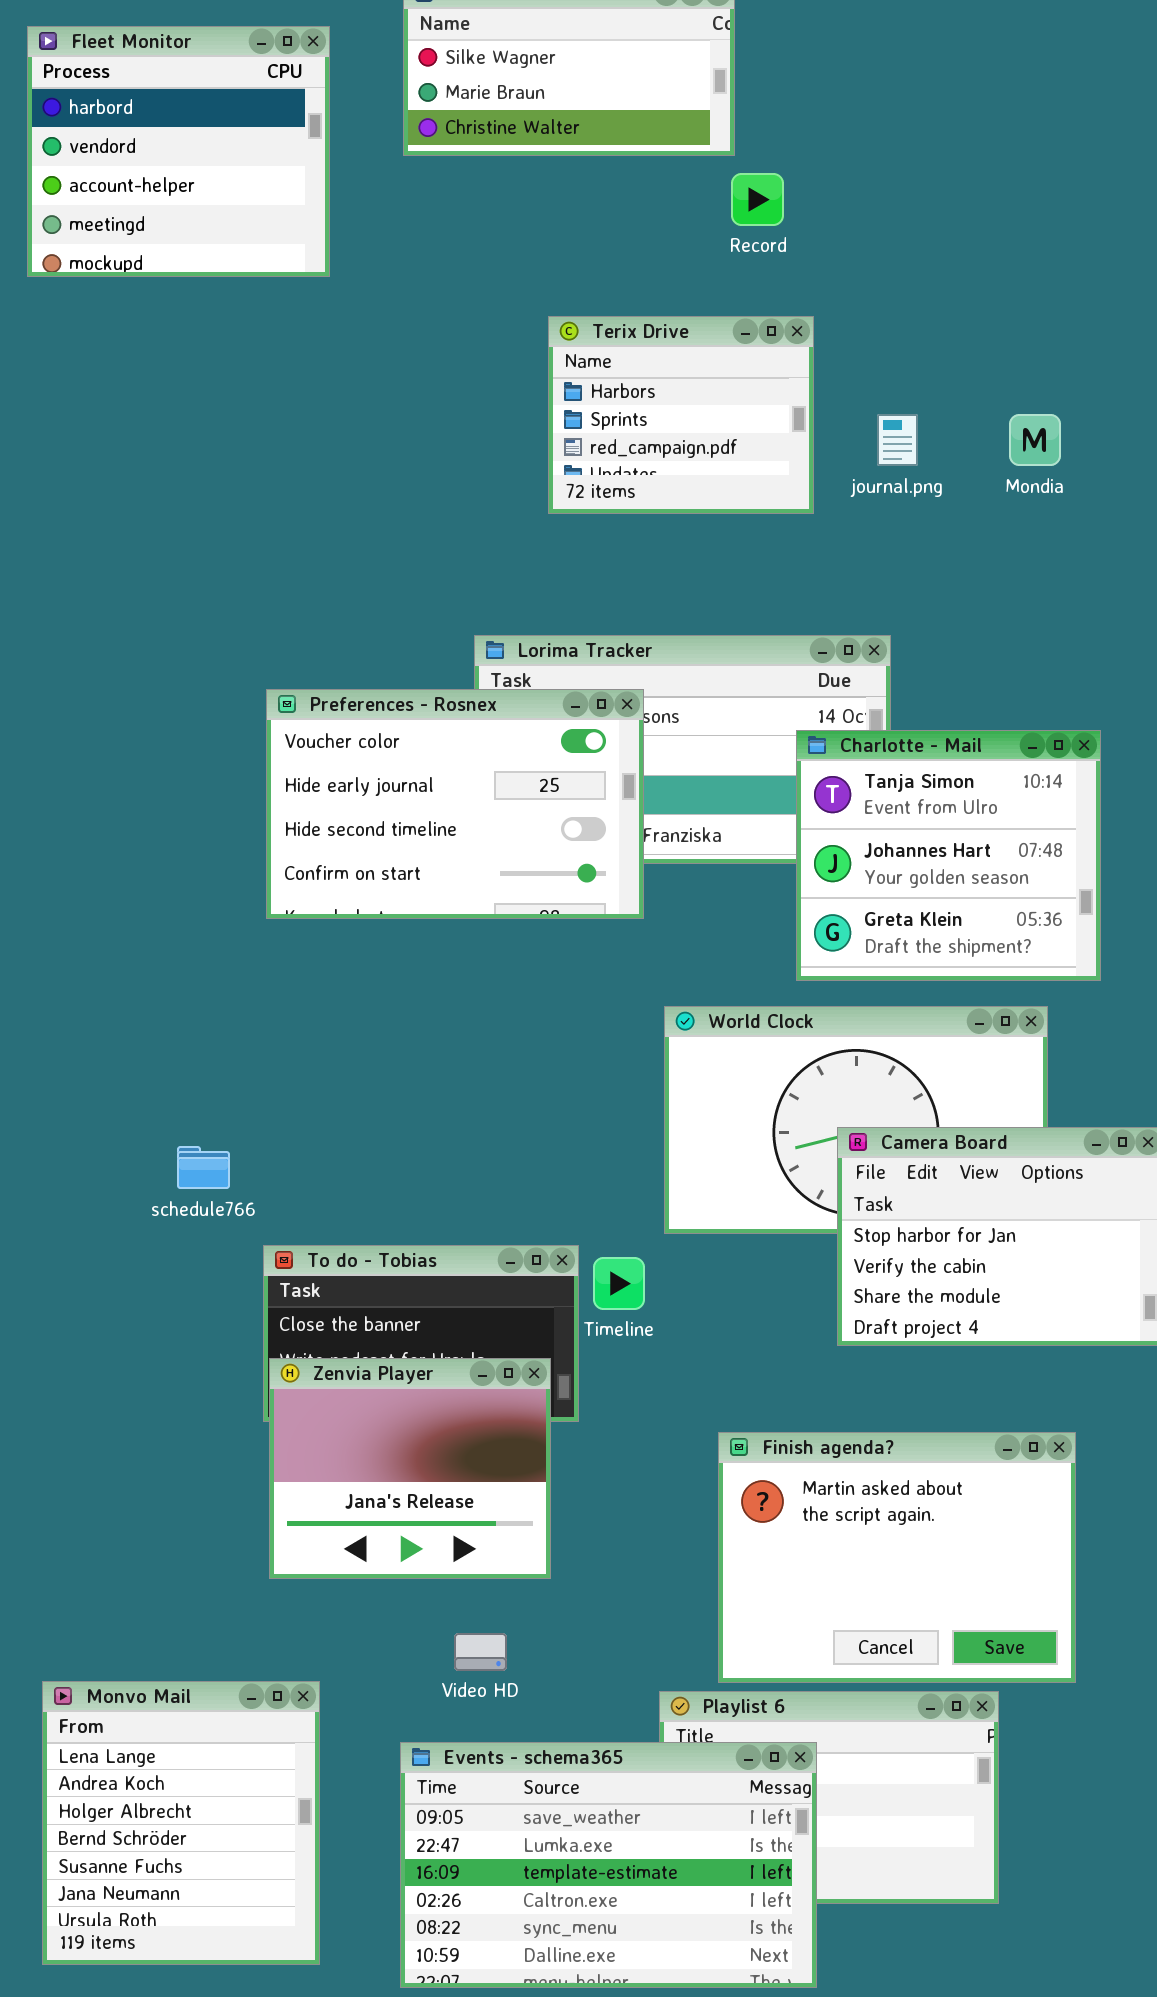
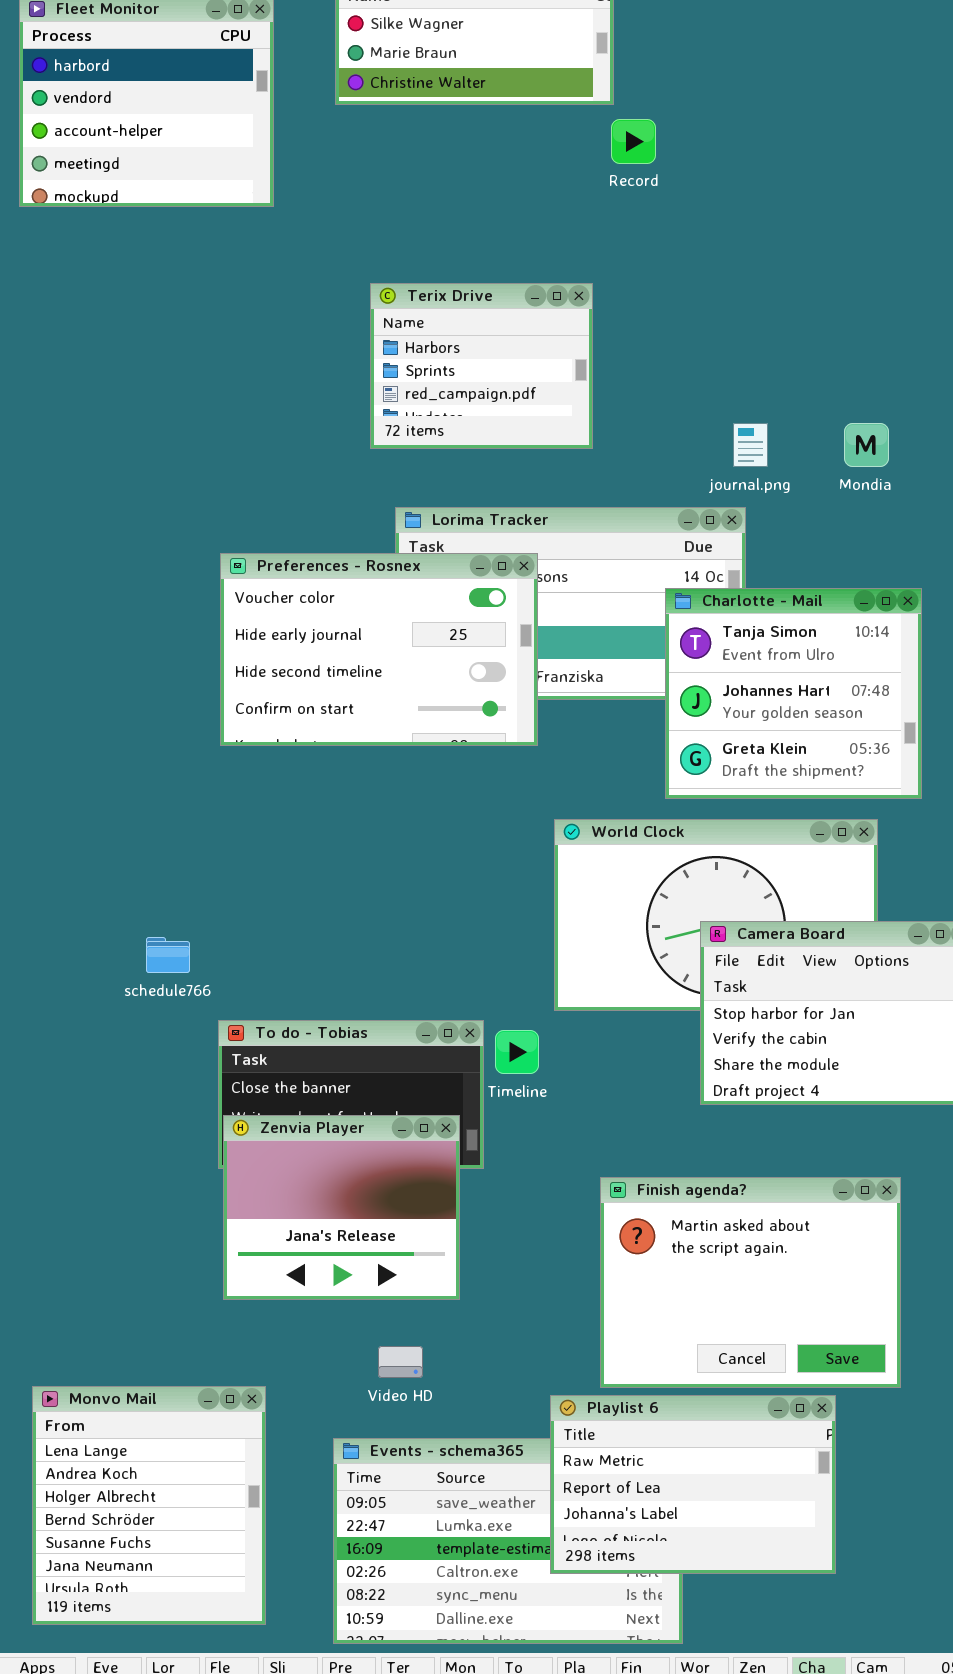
Terix Drive: [548,316,814,514] -> [370,283,593,449], moved
journal.png: [877,414,918,466] -> [733,423,768,467], moved
Mondia: [1009,414,1061,466] -> [844,423,889,467], moved
Playlist 6: [659,1691,999,1904] -> [550,1395,836,1574], raised

